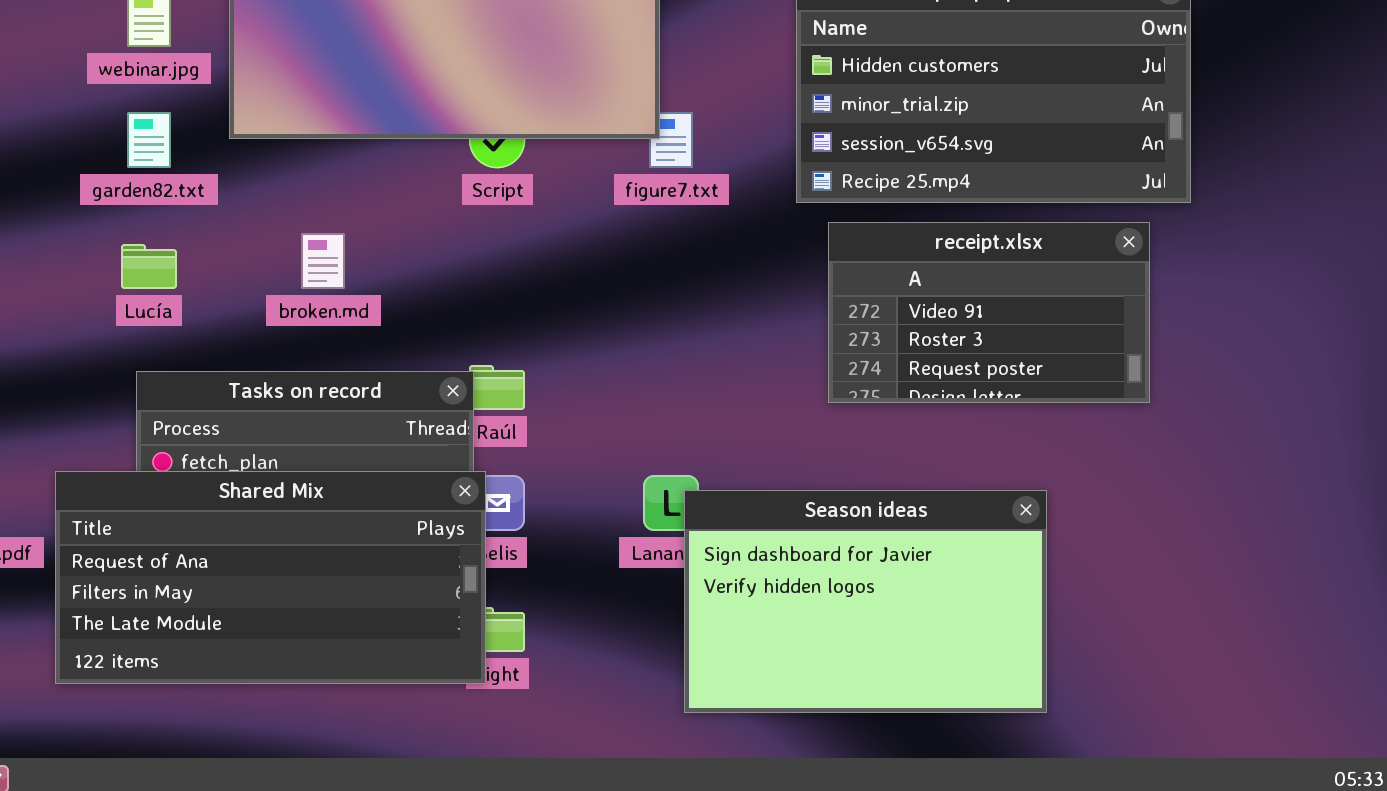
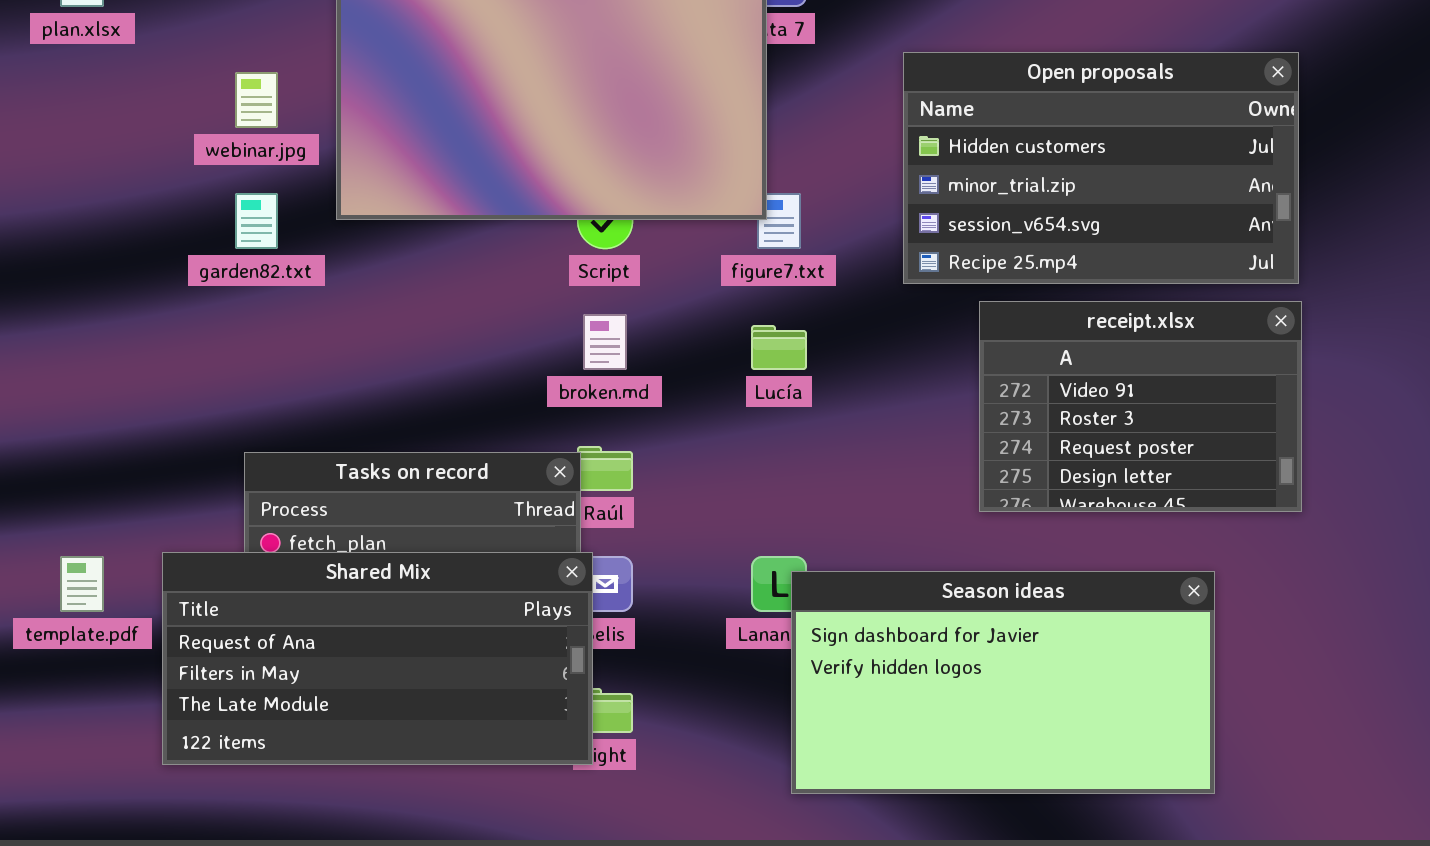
receipt.xlsx: [828,222,1150,403] -> [979,301,1302,512], moved, resized
broken.md: [301,233,345,289] -> [583,314,627,370], moved
Lucía: [121,244,177,289] -> [751,325,807,370], moved
Season ideas: [684,490,1047,713] -> [791,571,1215,794], resized

